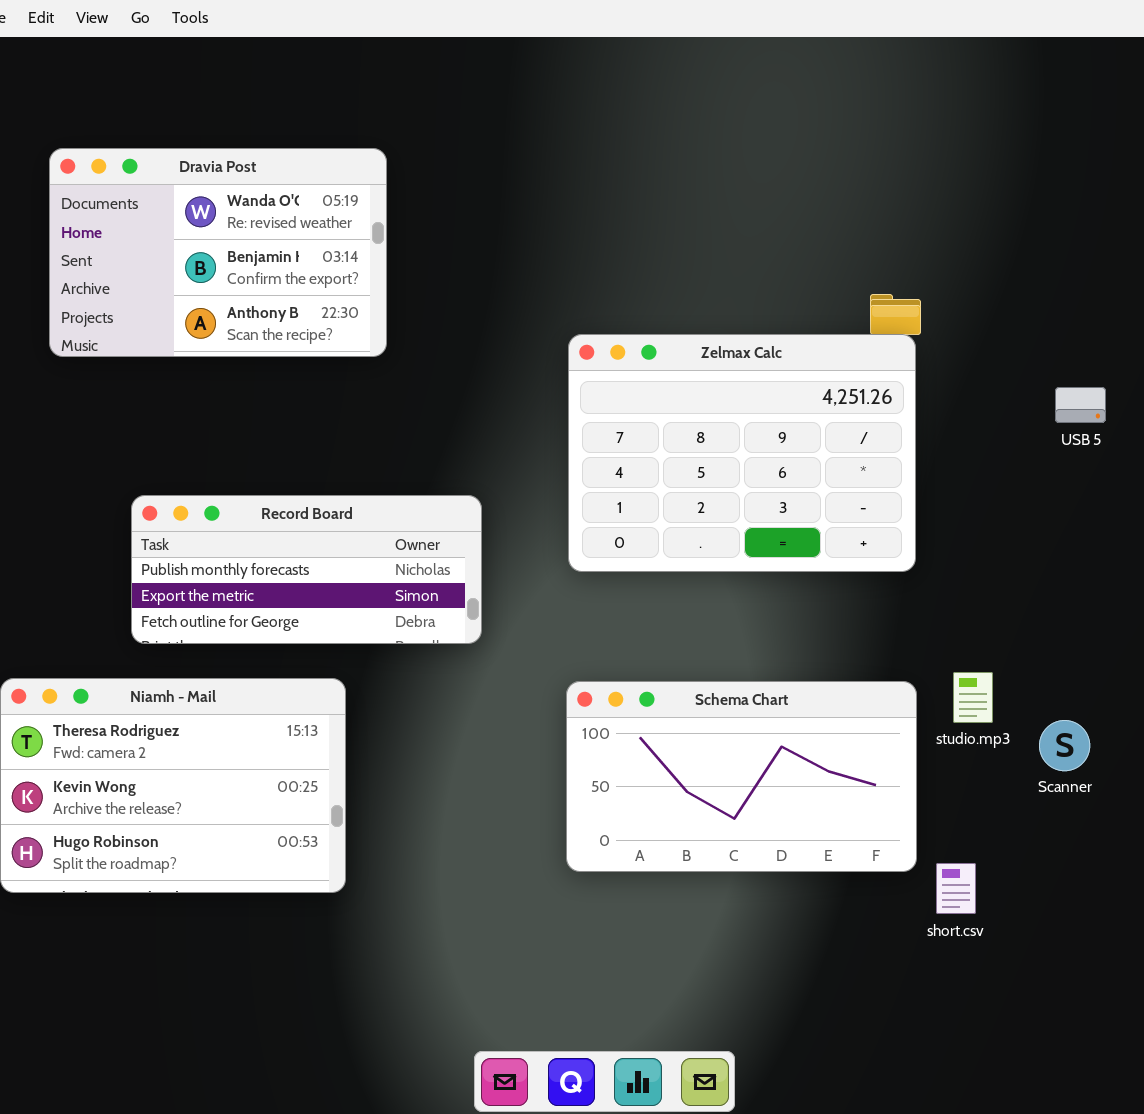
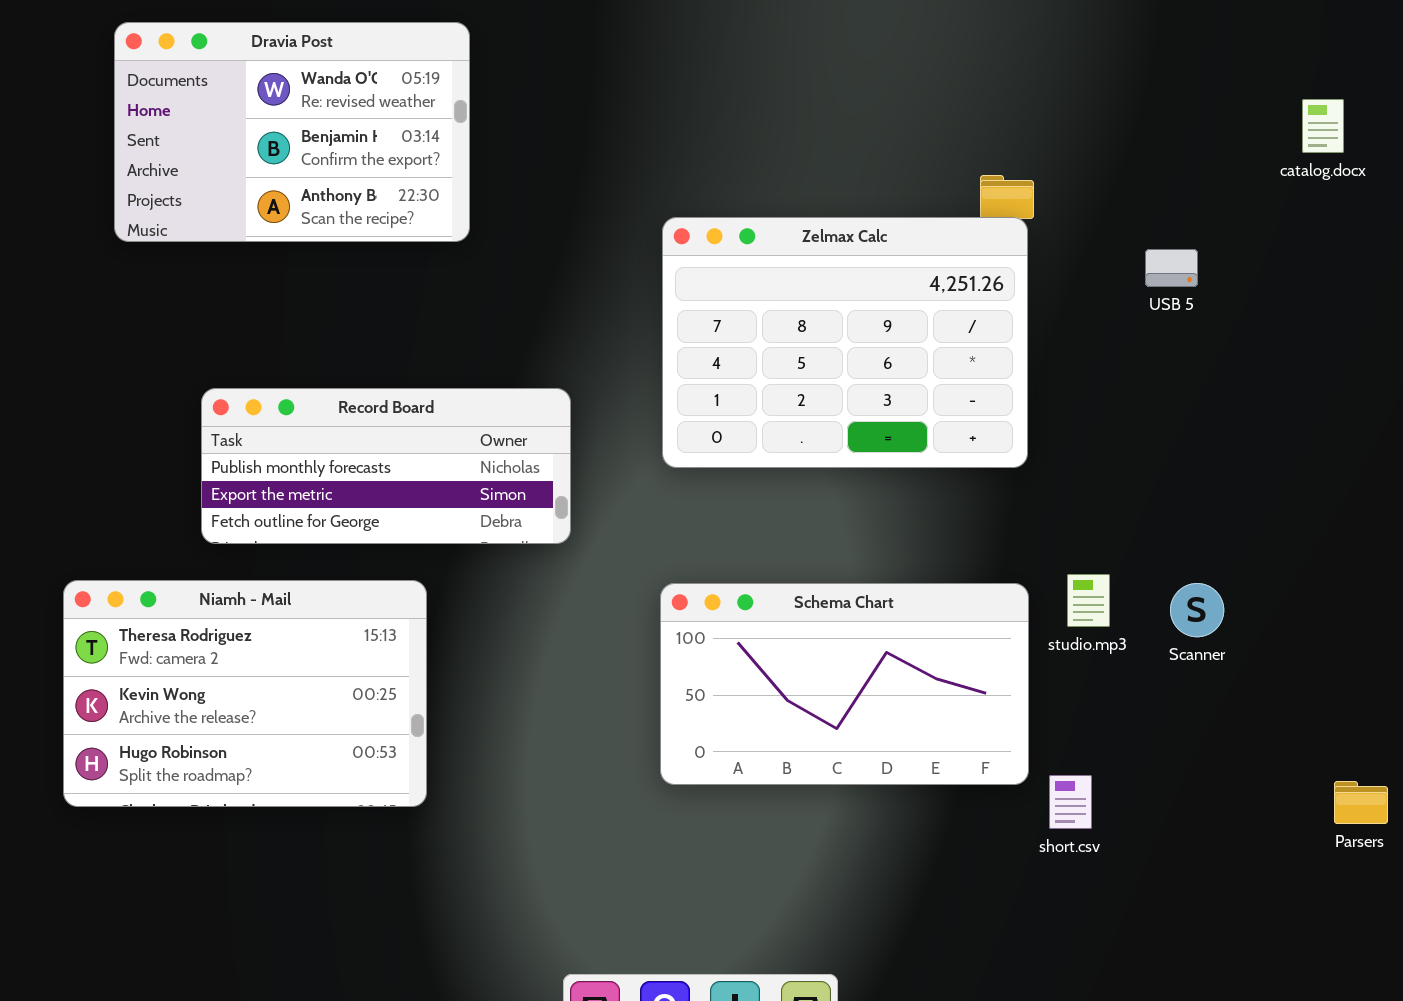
USB 5: [1055,387,1106,423] -> [1145,249,1198,287], moved
Scanner: [1039,720,1090,771] -> [1170,583,1224,637], moved

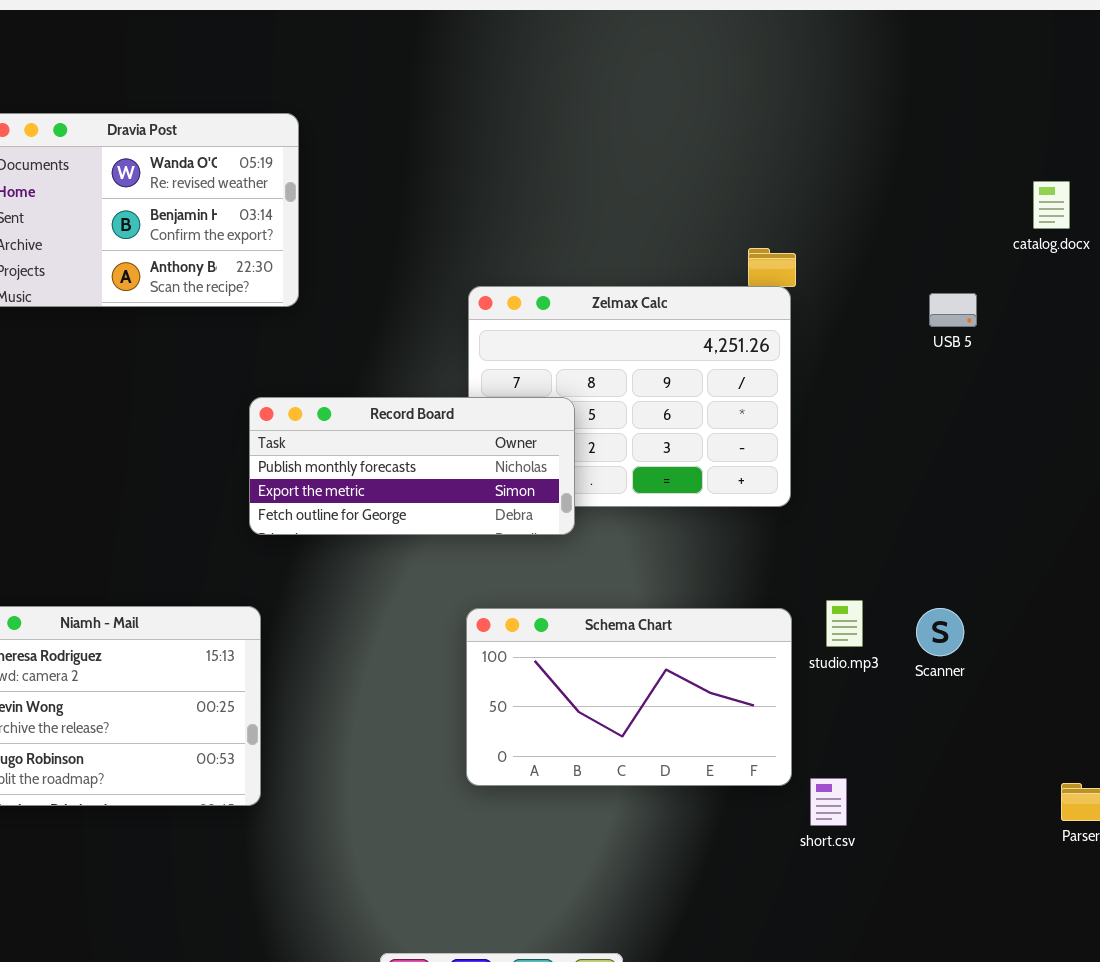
USB 5: [1145,249,1198,287] -> [929,293,977,327], moved
Record Board: [201,388,571,544] -> [249,397,575,535], moved

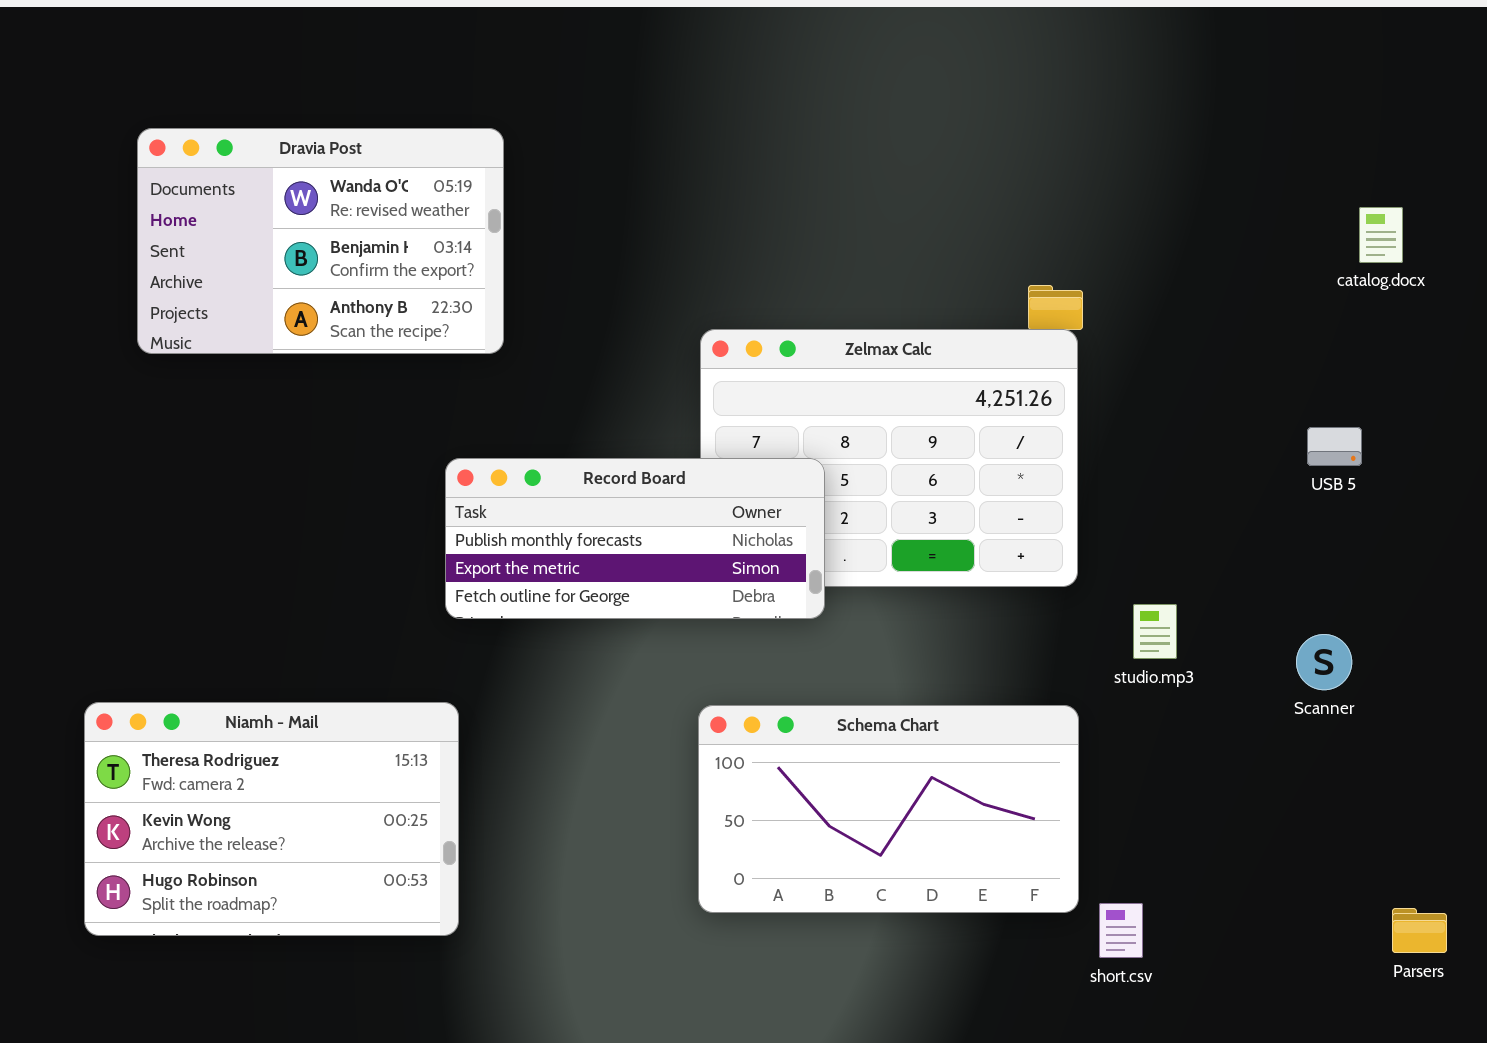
USB 5: [929,293,977,327] -> [1307,427,1362,466], moved
studio.mp3: [826,600,863,647] -> [1133,604,1177,659], moved
Scanner: [916,608,964,656] -> [1296,634,1352,690], moved

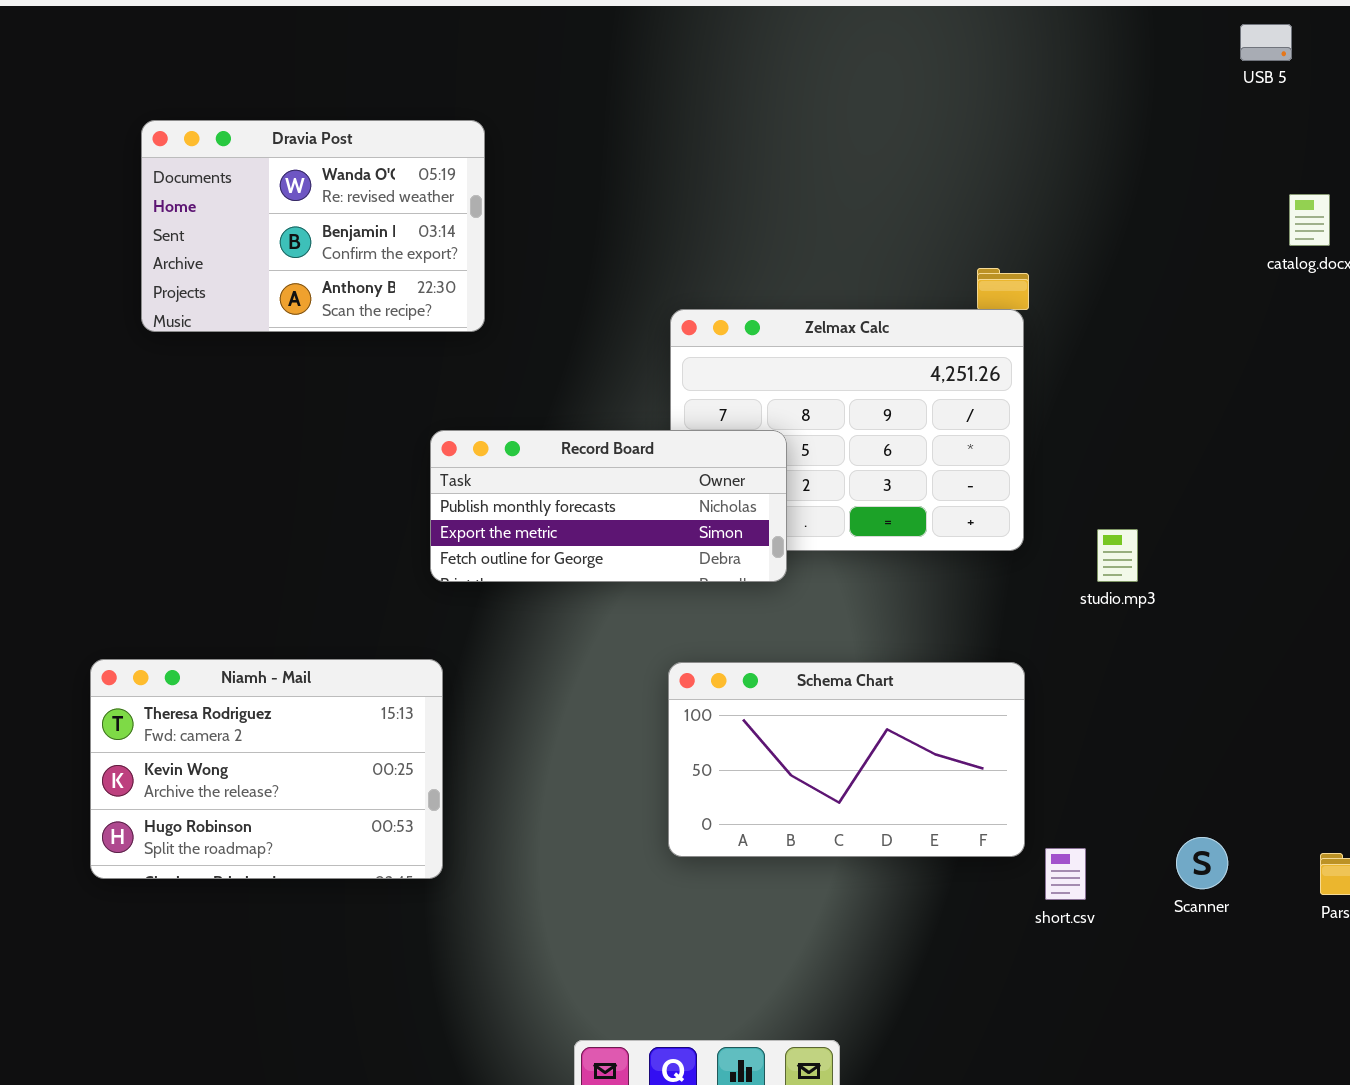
USB 5: [1307,427,1362,466] -> [1240,24,1292,61], moved
studio.mp3: [1133,604,1177,659] -> [1097,529,1138,582], moved
Scanner: [1296,634,1352,690] -> [1176,837,1228,889], moved

